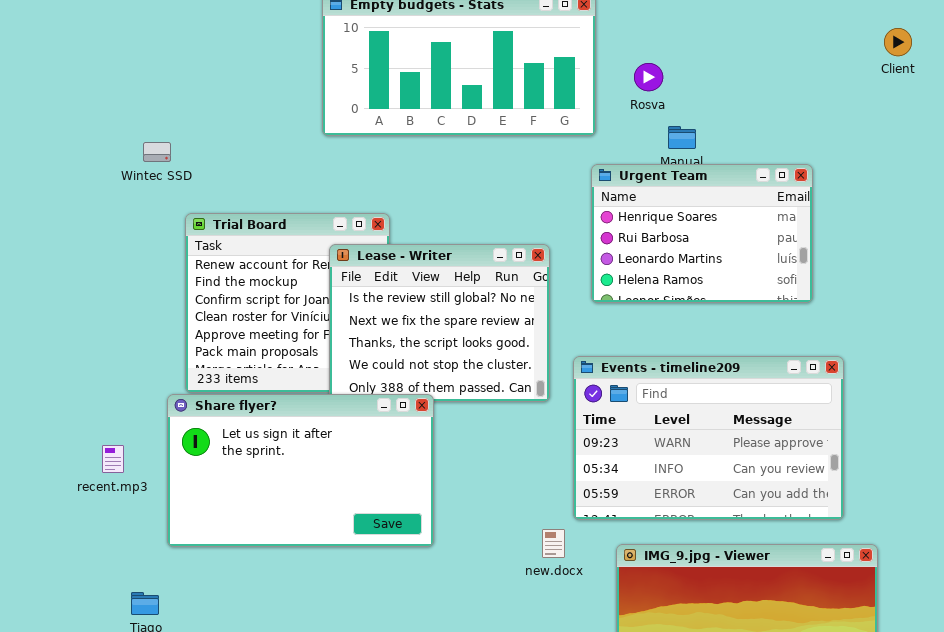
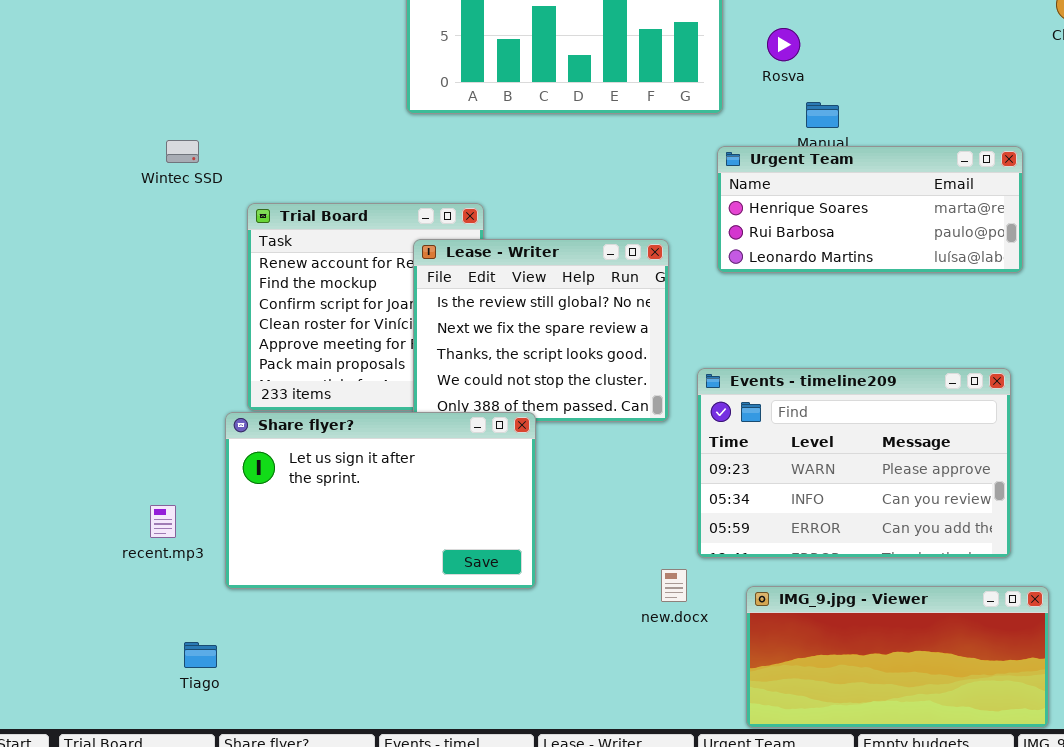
Wintec SSD: [143,142,171,162] -> [166,140,199,163], moved
Urgent Team: [591,164,813,303] -> [717,146,1023,273], resized
recent.mp3: [102,445,124,473] -> [150,505,176,538], moved

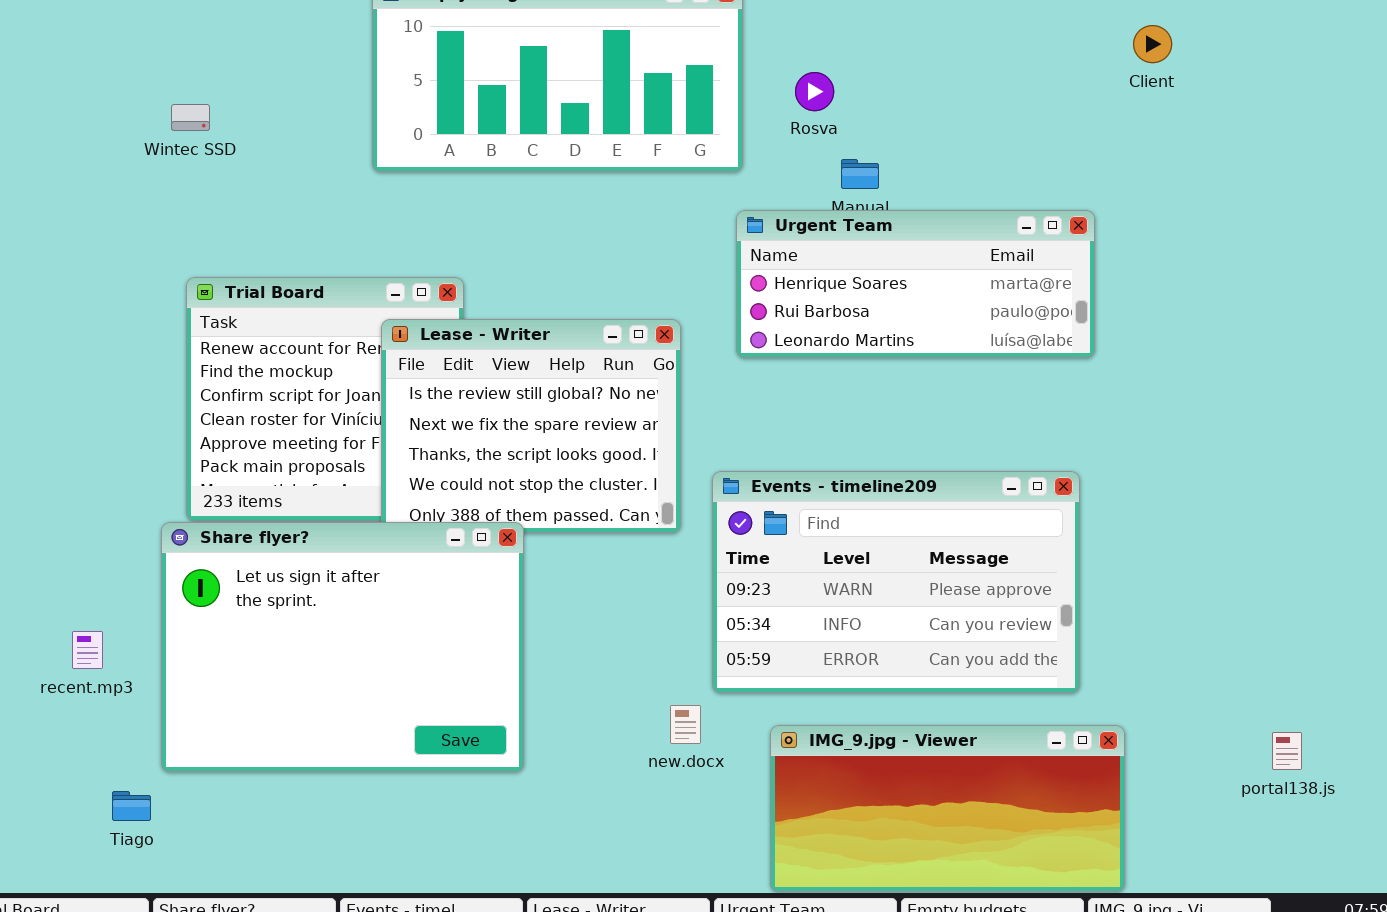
Wintec SSD: [166,140,199,163] -> [171,104,210,131], moved
Share flyer?: [225,412,536,589] -> [161,522,524,772], resized

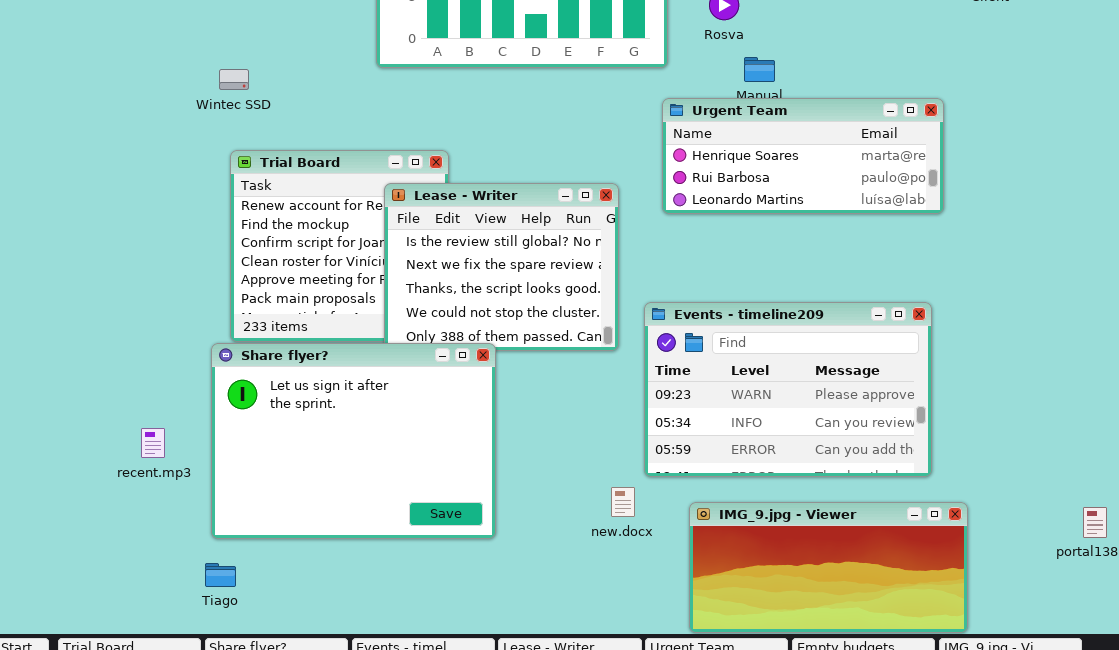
Wintec SSD: [171,104,210,131] -> [219,69,249,90], moved
Tiago: [112,791,151,821] -> [205,563,236,587], moved

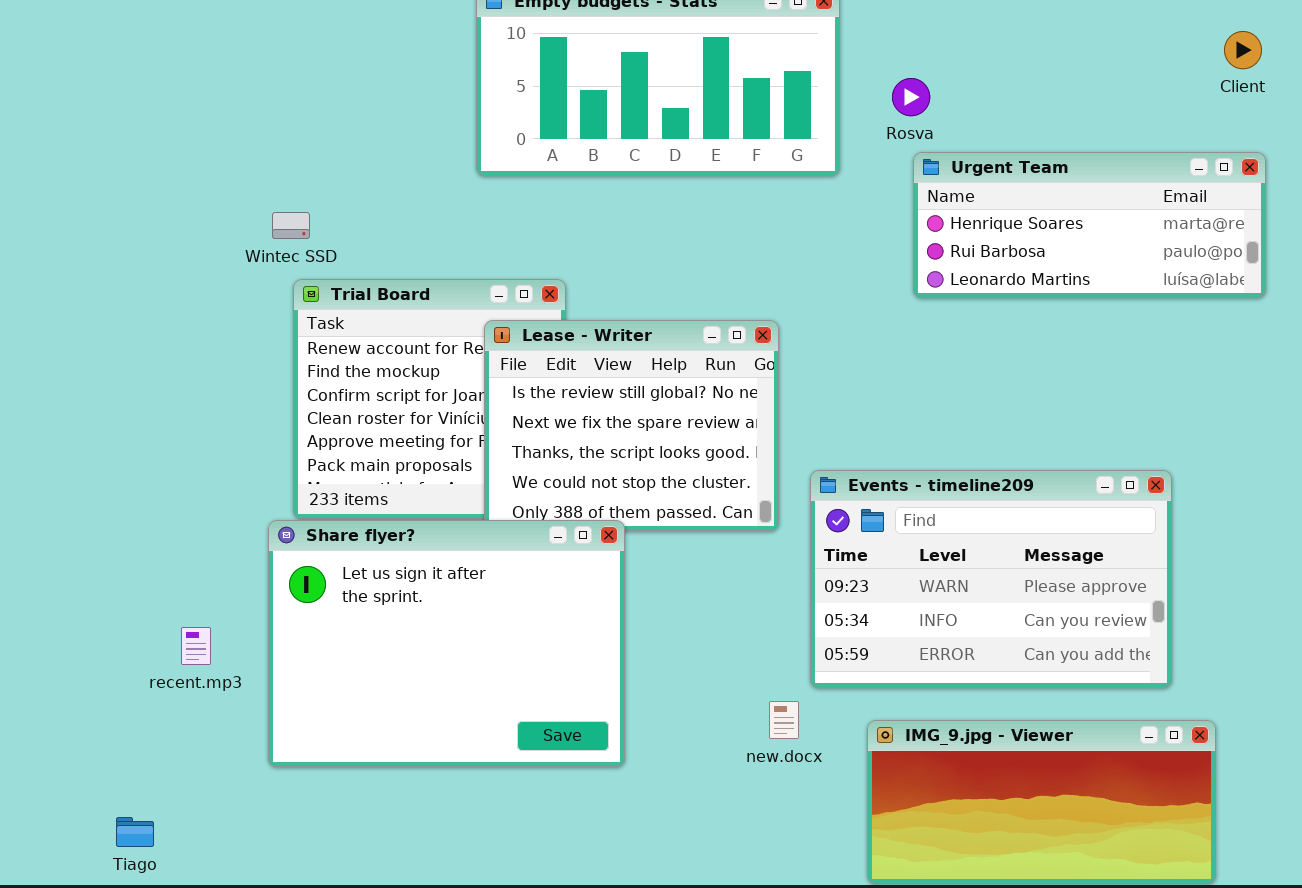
Wintec SSD: [219,69,249,90] -> [272,212,310,239], moved
Urgent Team: [662,98,944,214] -> [913,152,1266,298], moved
Tiago: [205,563,236,587] -> [116,817,154,847], moved

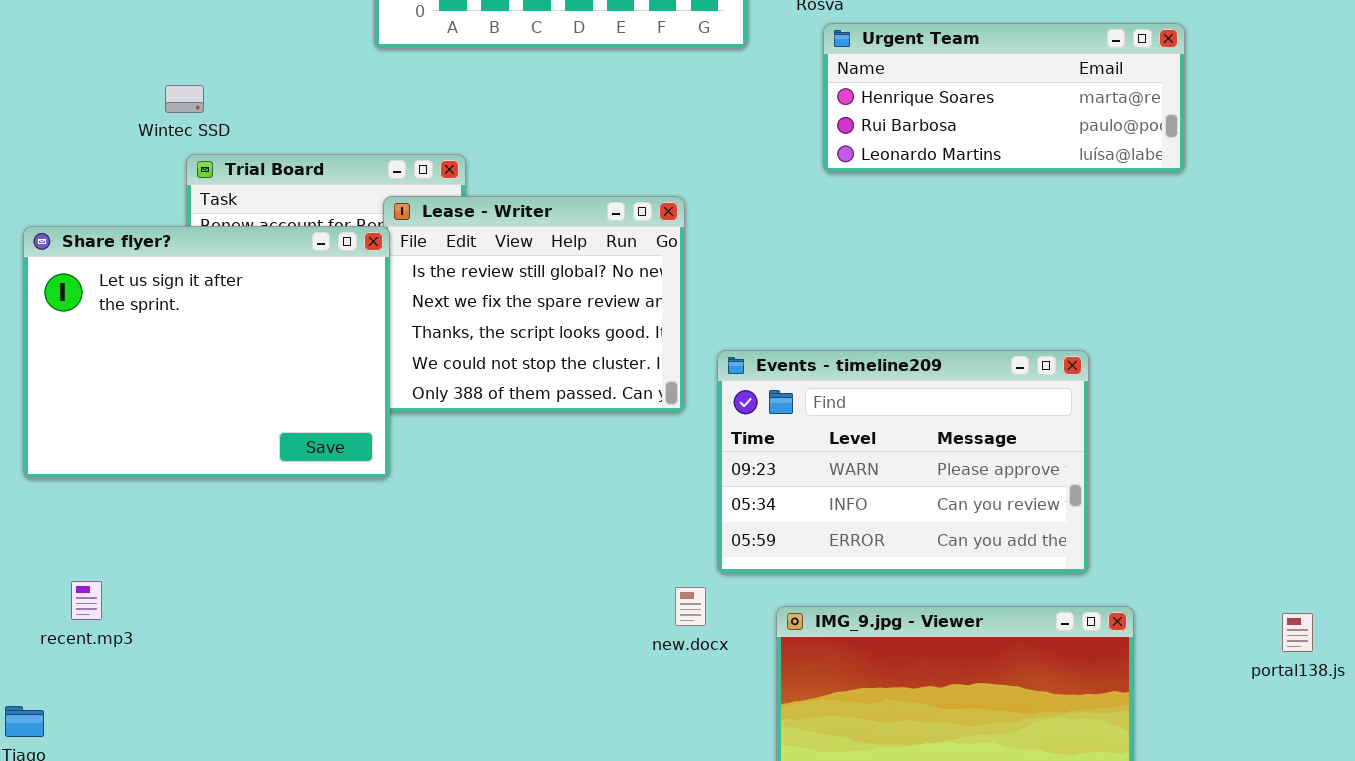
Share flyer?: [268,520,625,767] -> [23,226,390,479], moved
recent.mp3: [181,627,211,665] -> [71,581,102,620], moved

